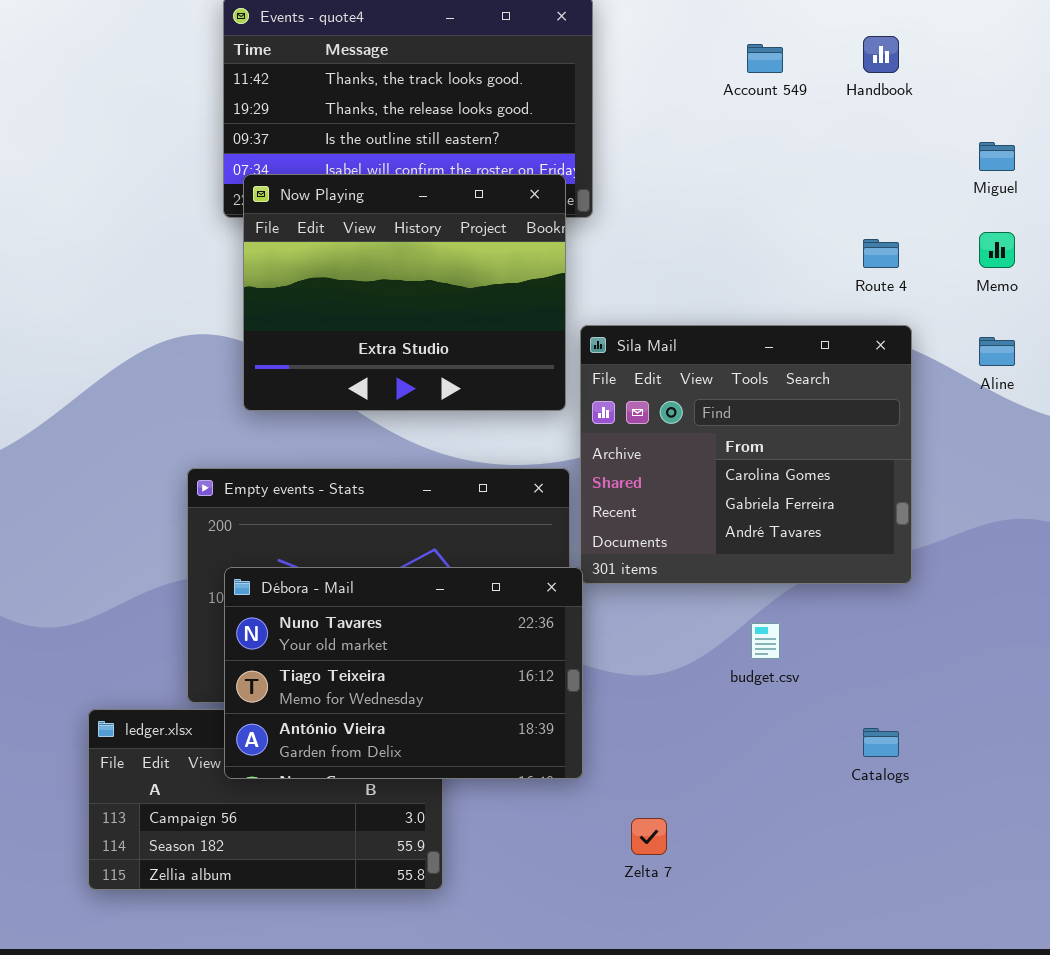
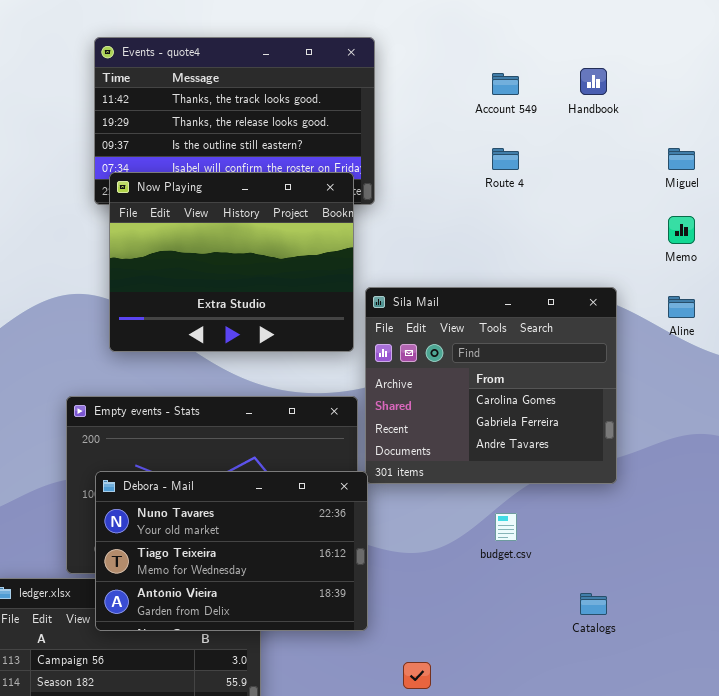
Route 4: [863,239,899,268] -> [492,148,519,170], moved

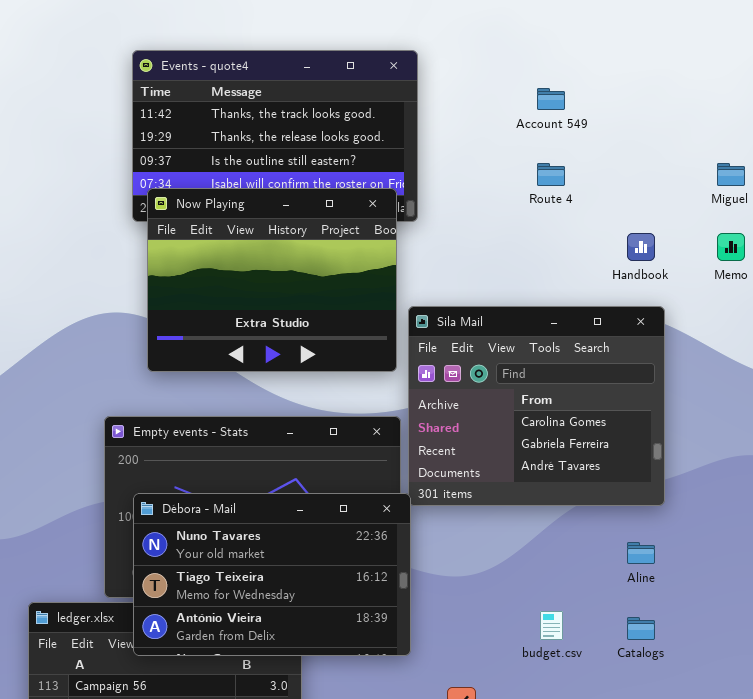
Handbook: [580,68,607,95] -> [627,233,655,261], moved
Aline: [668,296,695,318] -> [627,542,655,564], moved
budget.csv: [495,513,517,541] -> [540,611,563,640], moved

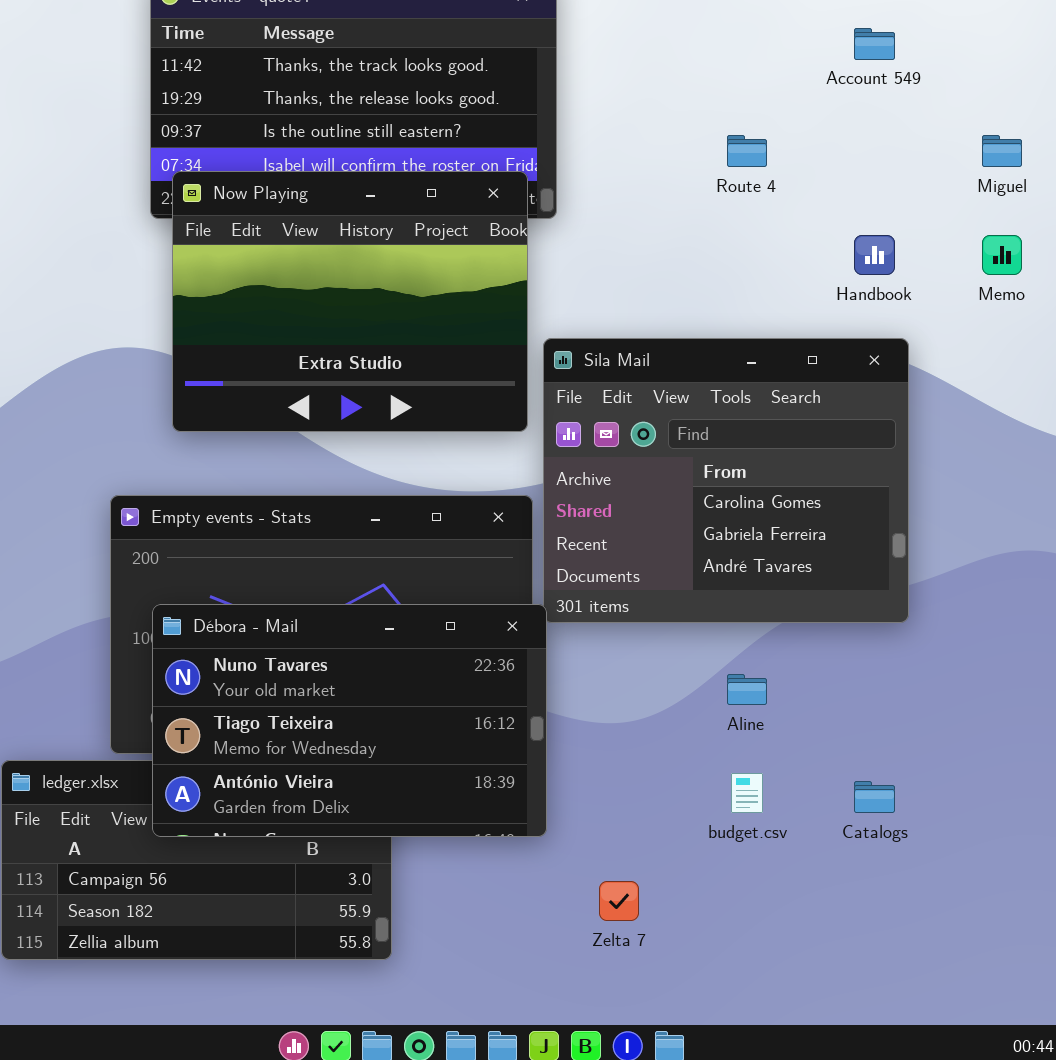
Account 549: [537,88,565,110] -> [854,28,895,60], moved
Aline: [627,542,655,564] -> [727,674,767,705], moved

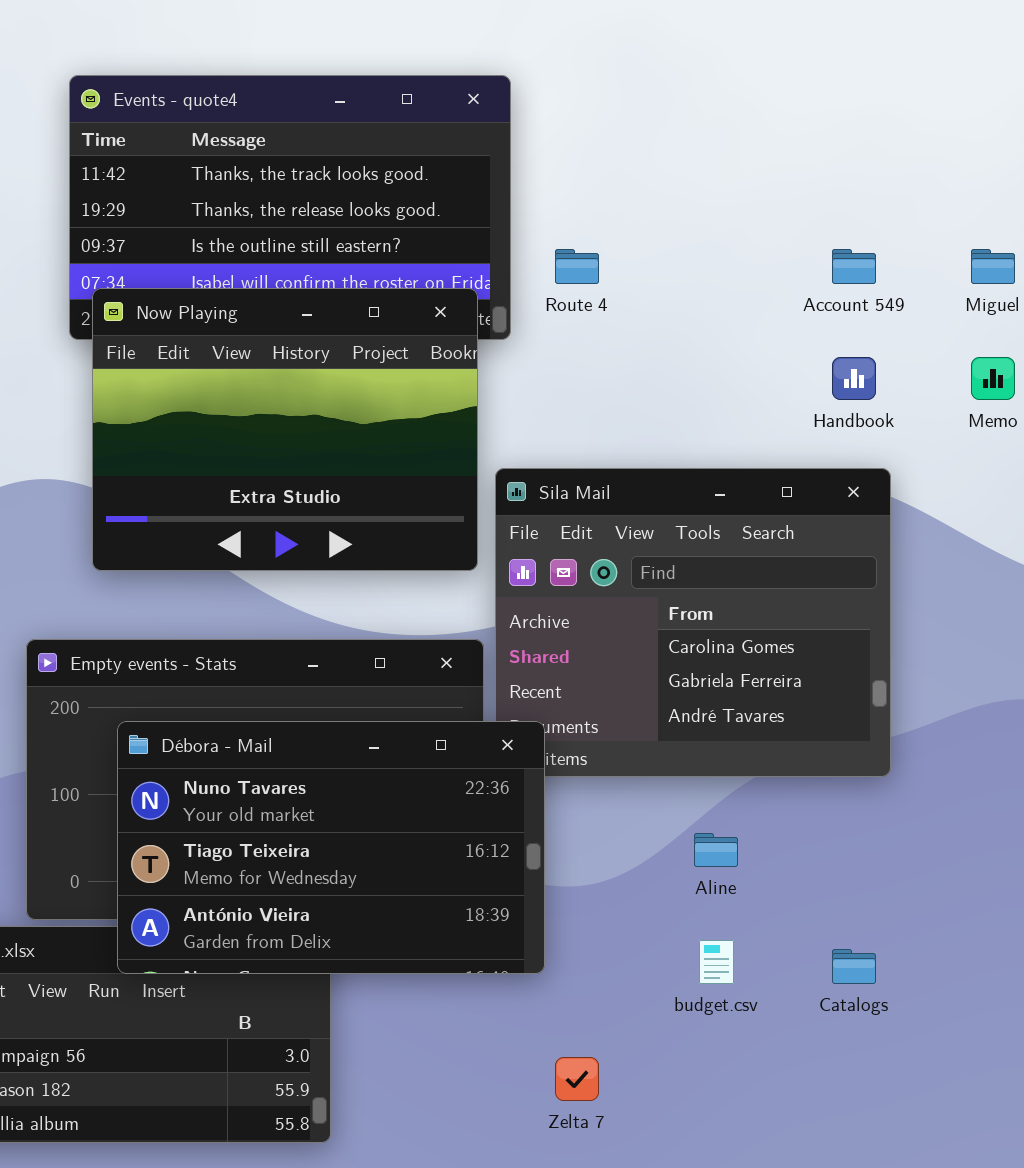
Account 549: [854,28,895,60] -> [832,249,876,284], moved
Route 4: [727,135,767,167] -> [555,249,599,284], moved
Débora - Mail: [152,604,547,837] -> [117,721,545,974], moved

